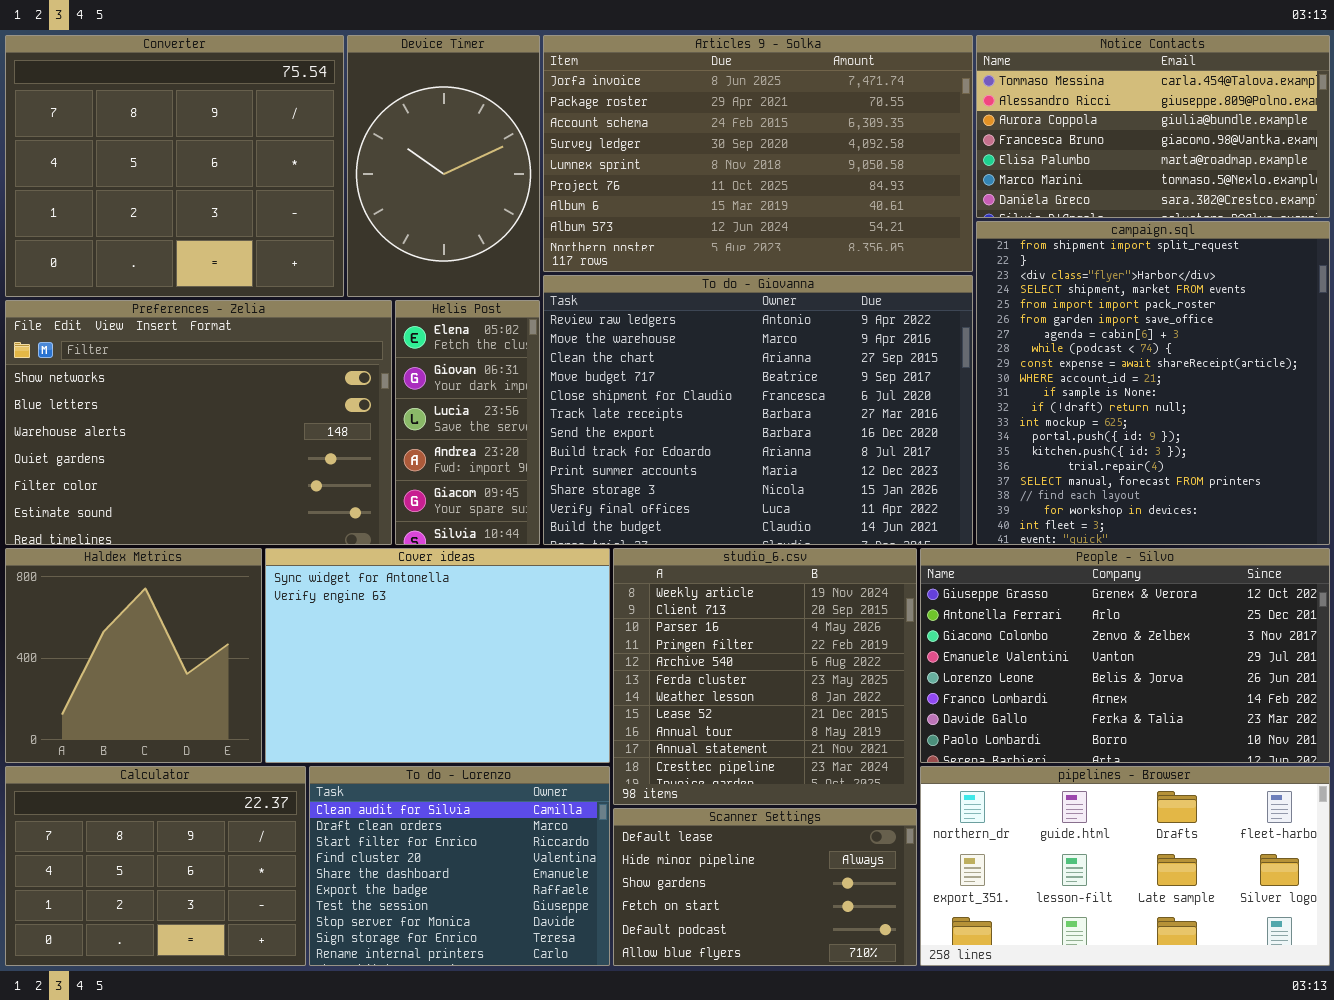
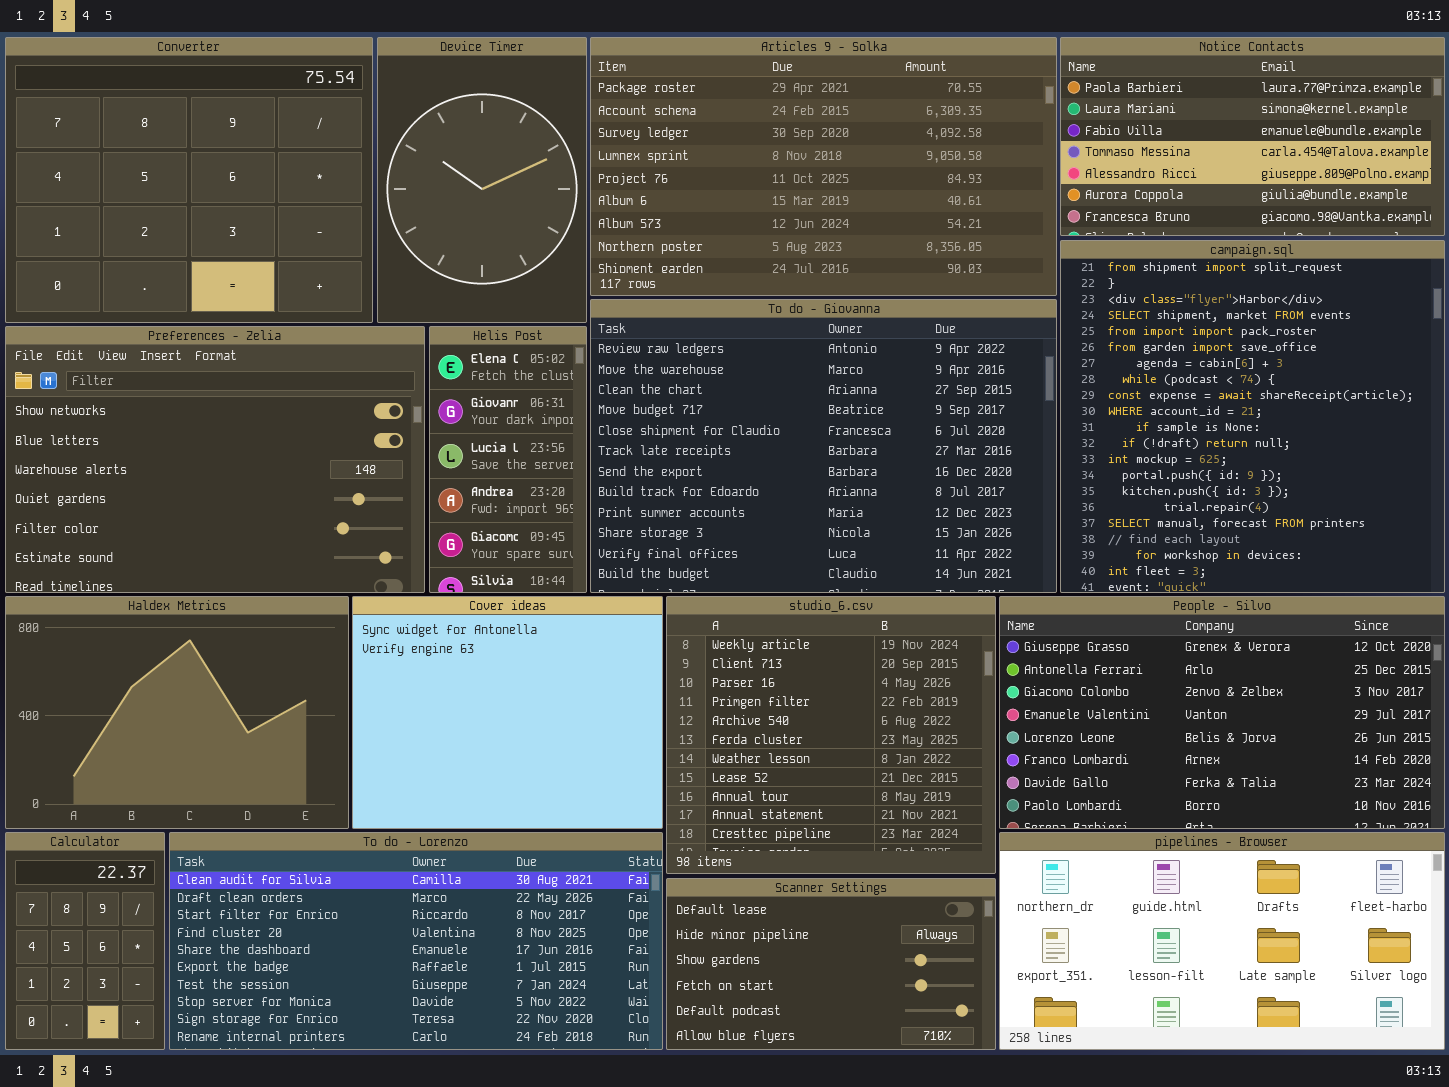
Articles 9 - Solka: [543,35,973,272] -> [590,37,1057,296], scrolled down 1 row
Notice Contacts: [976,35,1330,218] -> [1060,37,1445,236], scrolled up 3 rows
Haldex Metrics: [5,548,262,763] -> [5,596,349,829], resized
Cover ideas: [265,548,610,763] -> [352,596,663,829], resized
Calculator: [5,766,306,966] -> [5,832,165,1050], resized
To do - Lorenzo: [309,766,610,966] -> [169,832,663,1050], resized

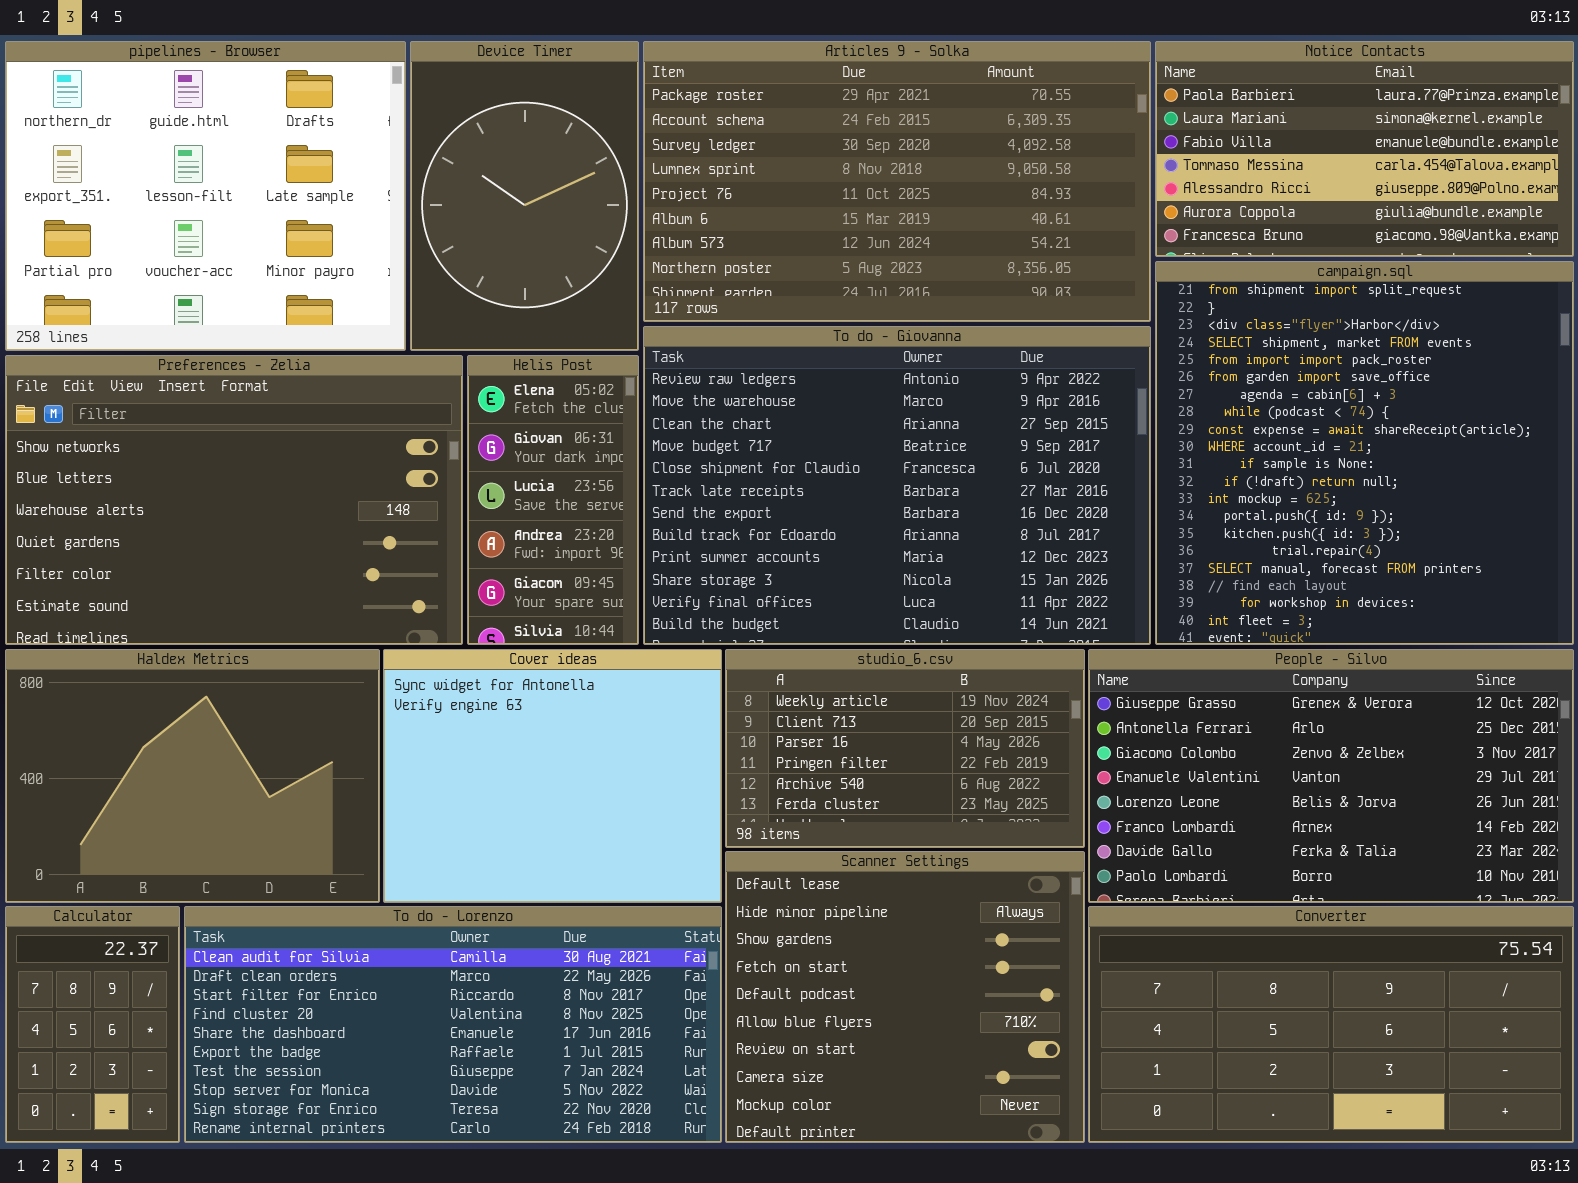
Converter: [5,37,373,323] -> [1088,906,1574,1143], moved, resized
studio_6.csv: [666,596,996,874] -> [725,649,1085,848], resized
pipelines - Browser: [999,832,1445,1050] -> [5,41,406,351], moved, resized
Scanner Settings: [666,878,996,1050] -> [725,851,1085,1143], resized

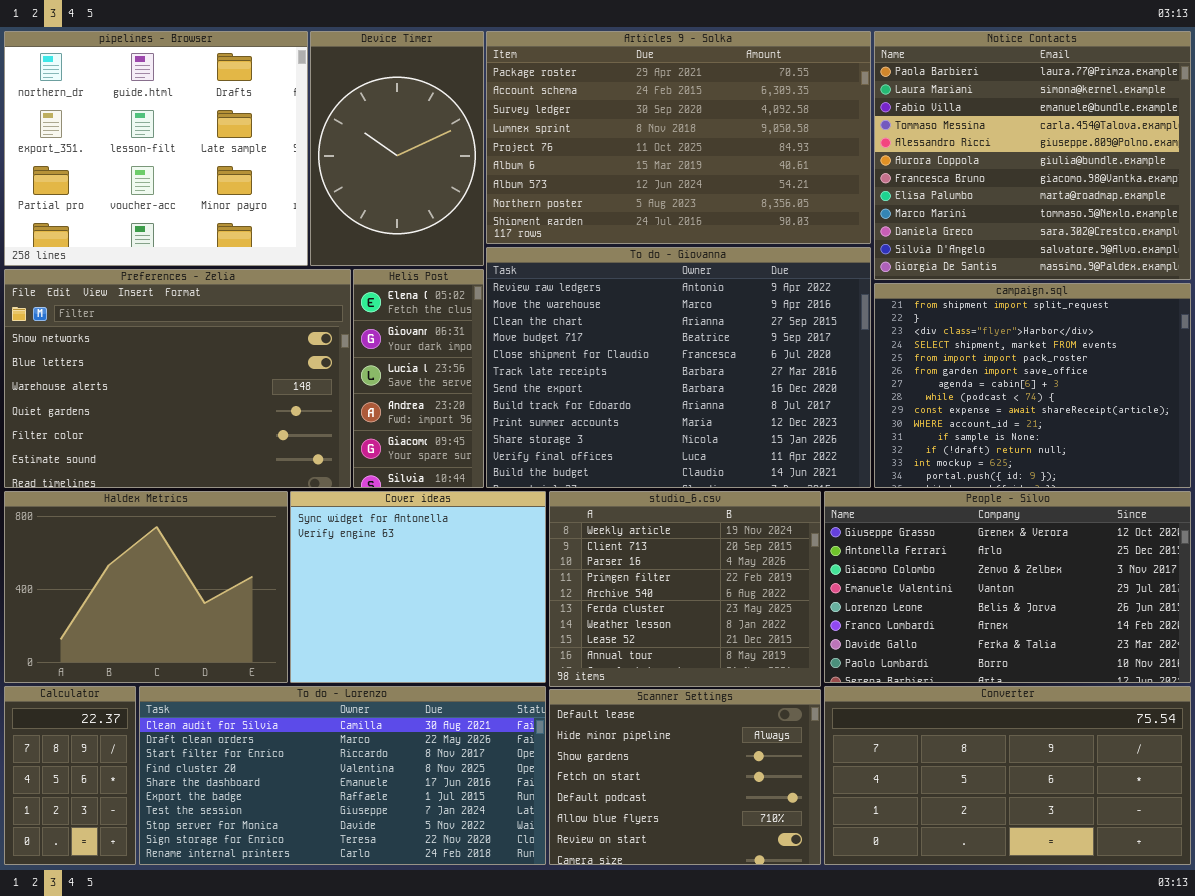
Notice Contacts: [1155,41,1574,257] -> [874,31,1191,280], resized
campaign.sql: [1155,261,1574,645] -> [874,283,1191,488], resized
studio_6.csv: [725,649,1085,848] -> [549,491,821,687], resized
Scanner Settings: [725,851,1085,1143] -> [549,689,821,865], resized

